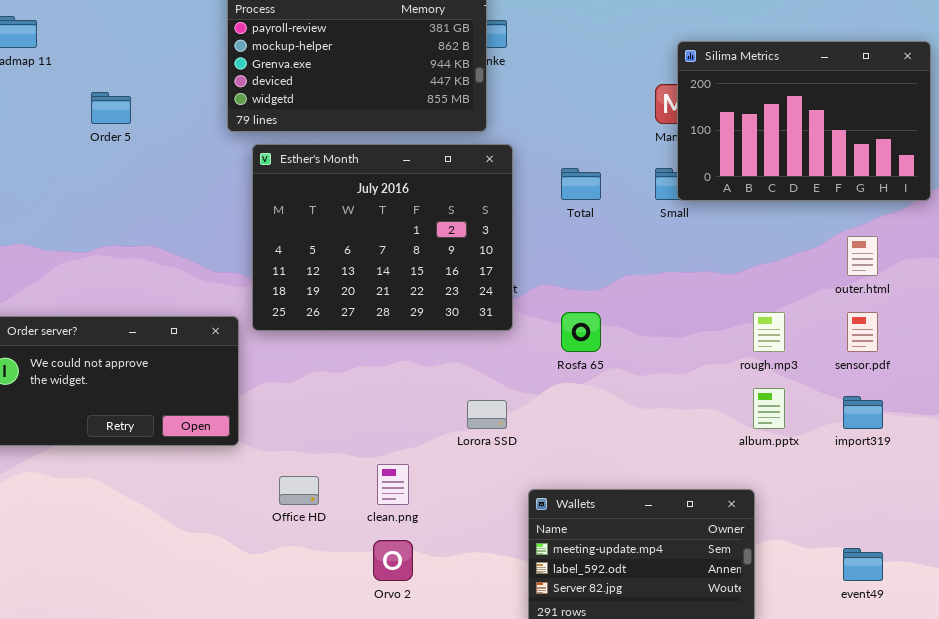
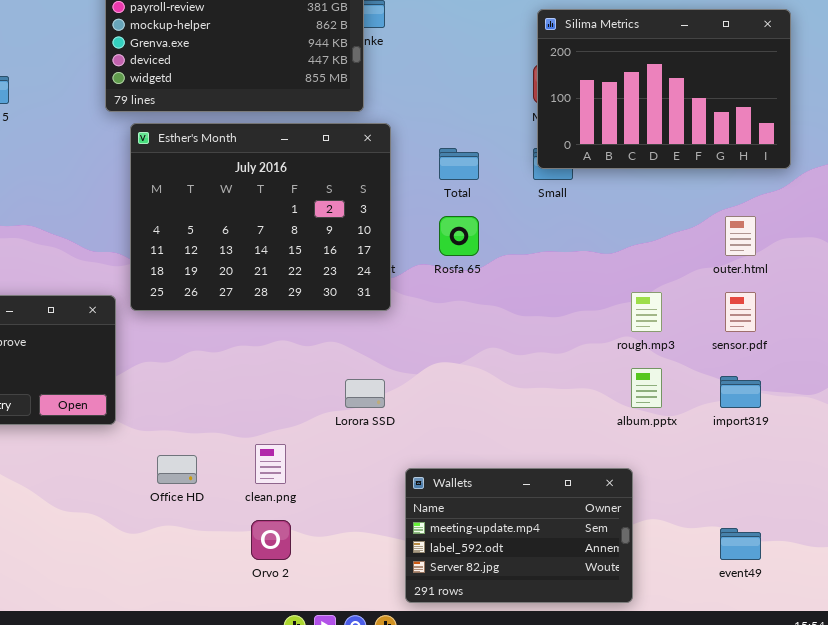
Silima Metrics: [677,41,931,201] -> [537,9,791,169], moved
Rosfa 65: [561,312,601,352] -> [439,216,479,256], moved

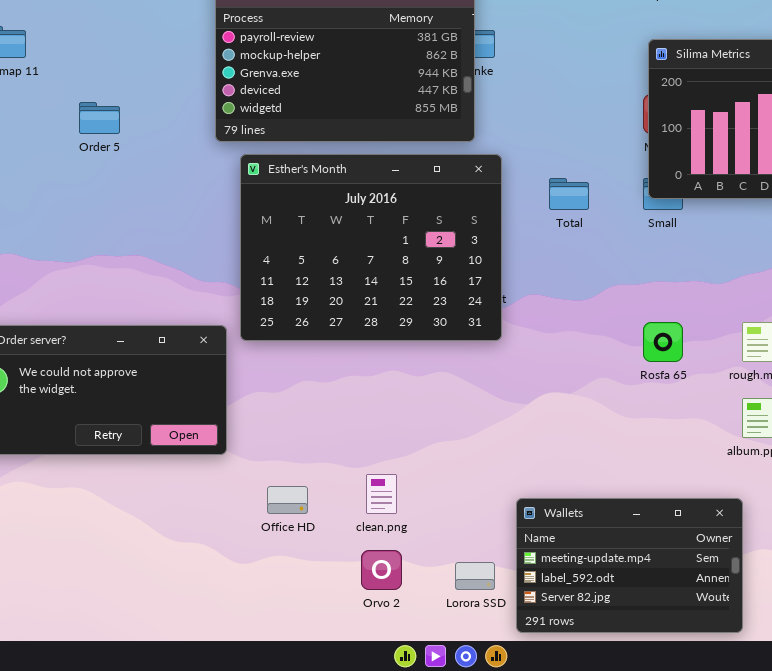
Rosfa 65: [439,216,479,256] -> [643,322,683,362], moved
Lorora SSD: [345,379,385,408] -> [455,562,495,590], moved

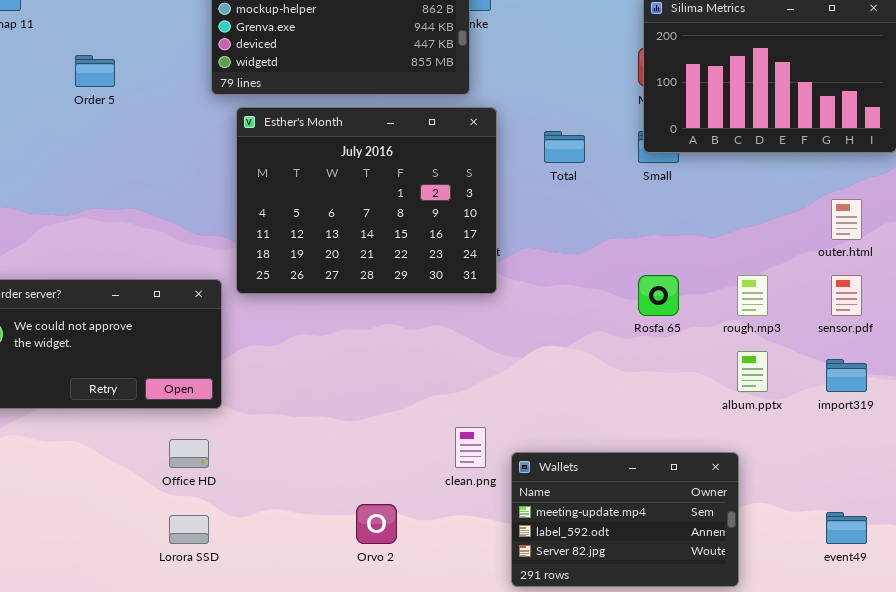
clean.png: [366,474,397,514] -> [455,427,486,468], moved
Office HD: [267,486,308,514] -> [169,439,209,468], moved
Lorora SSD: [455,562,495,590] -> [169,515,209,544], moved

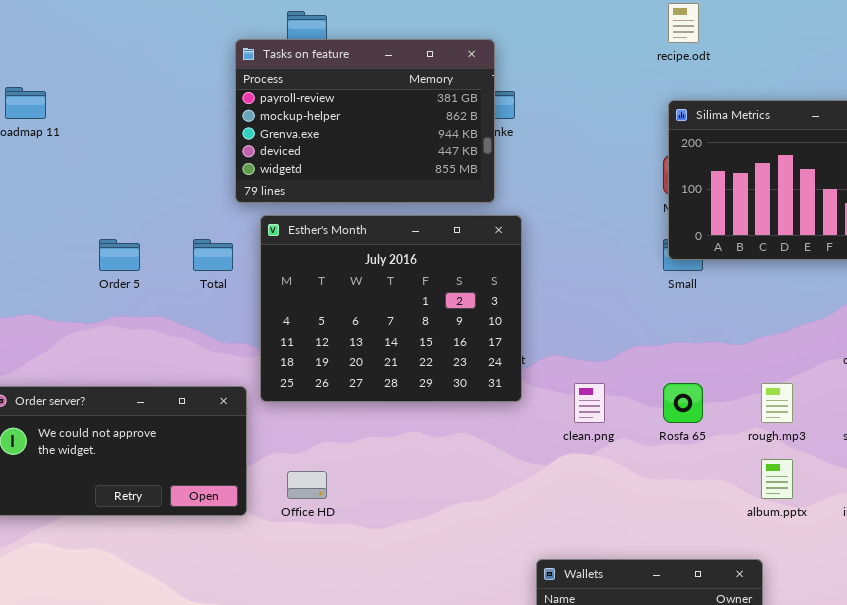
Order 5: [75,55,115,87] -> [99,239,140,271], moved
Total: [544,131,585,163] -> [193,239,233,271], moved
clean.png: [455,427,486,468] -> [574,383,605,423], moved
Office HD: [169,439,209,468] -> [287,471,327,499], moved

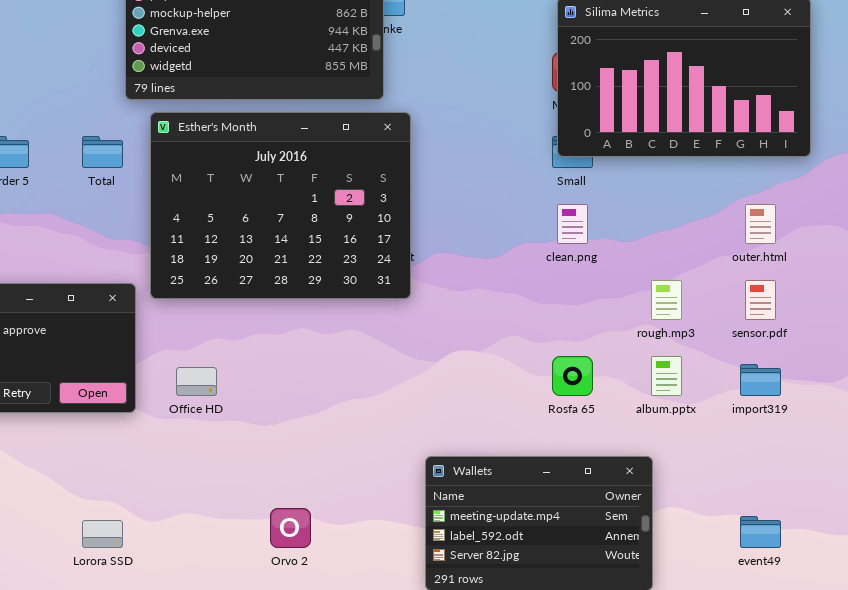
clean.png: [574,383,605,423] -> [557,204,588,244], moved
Rosfa 65: [663,383,703,423] -> [552,356,593,396], moved

